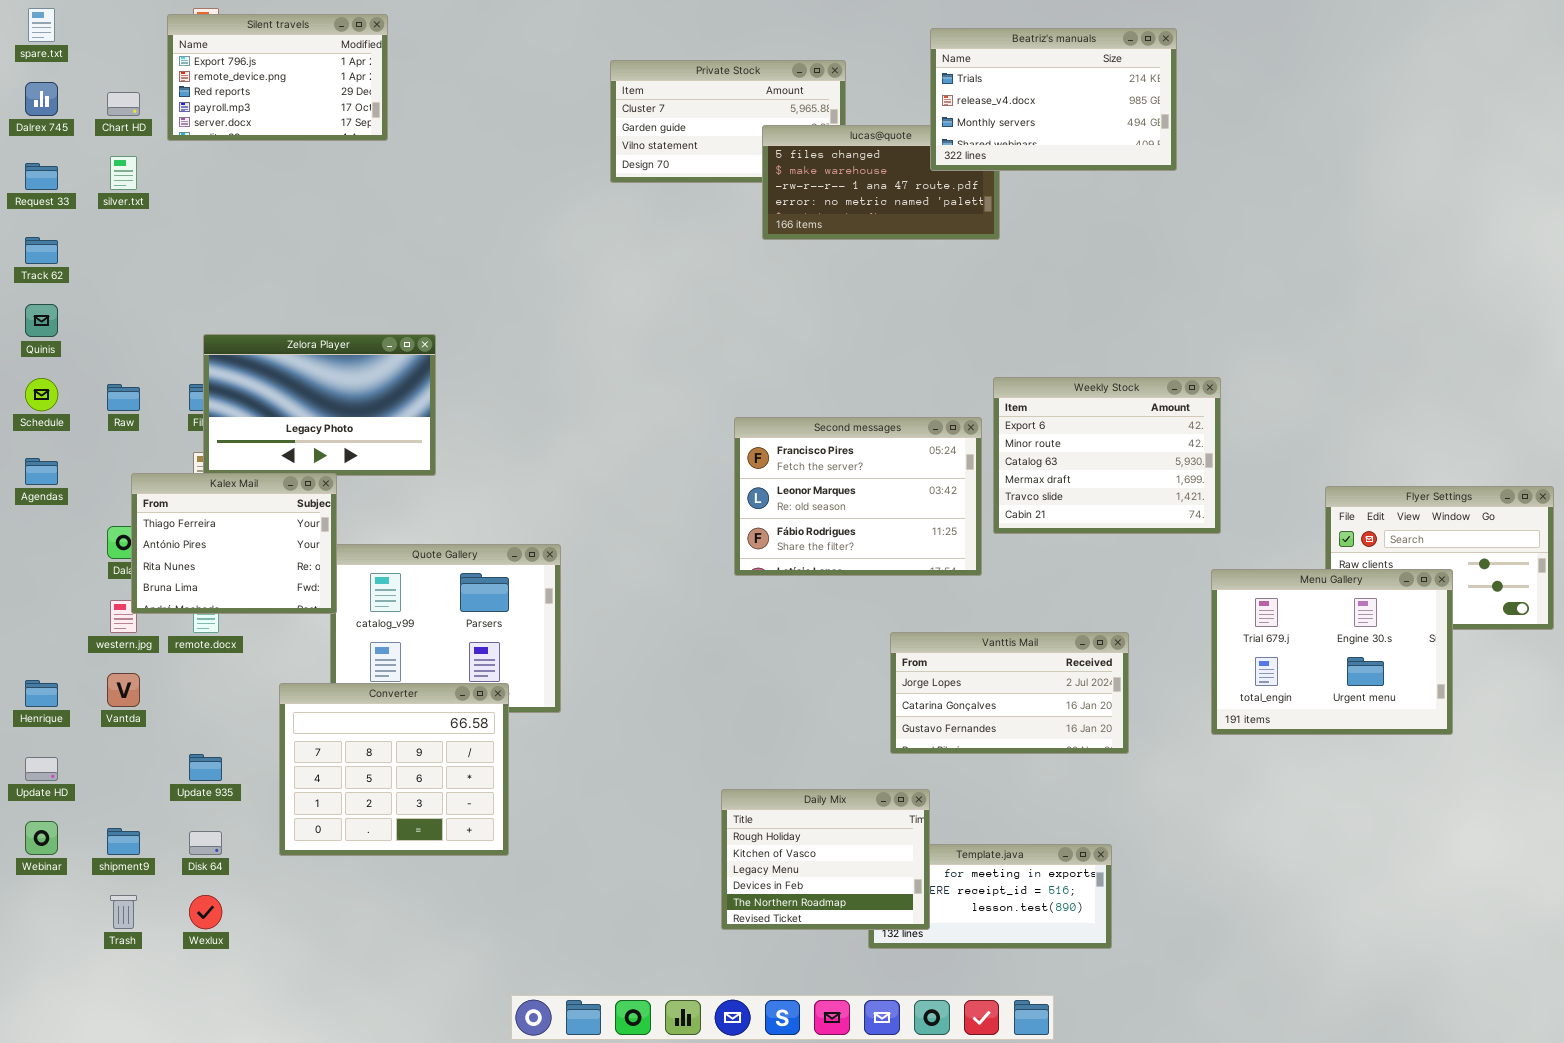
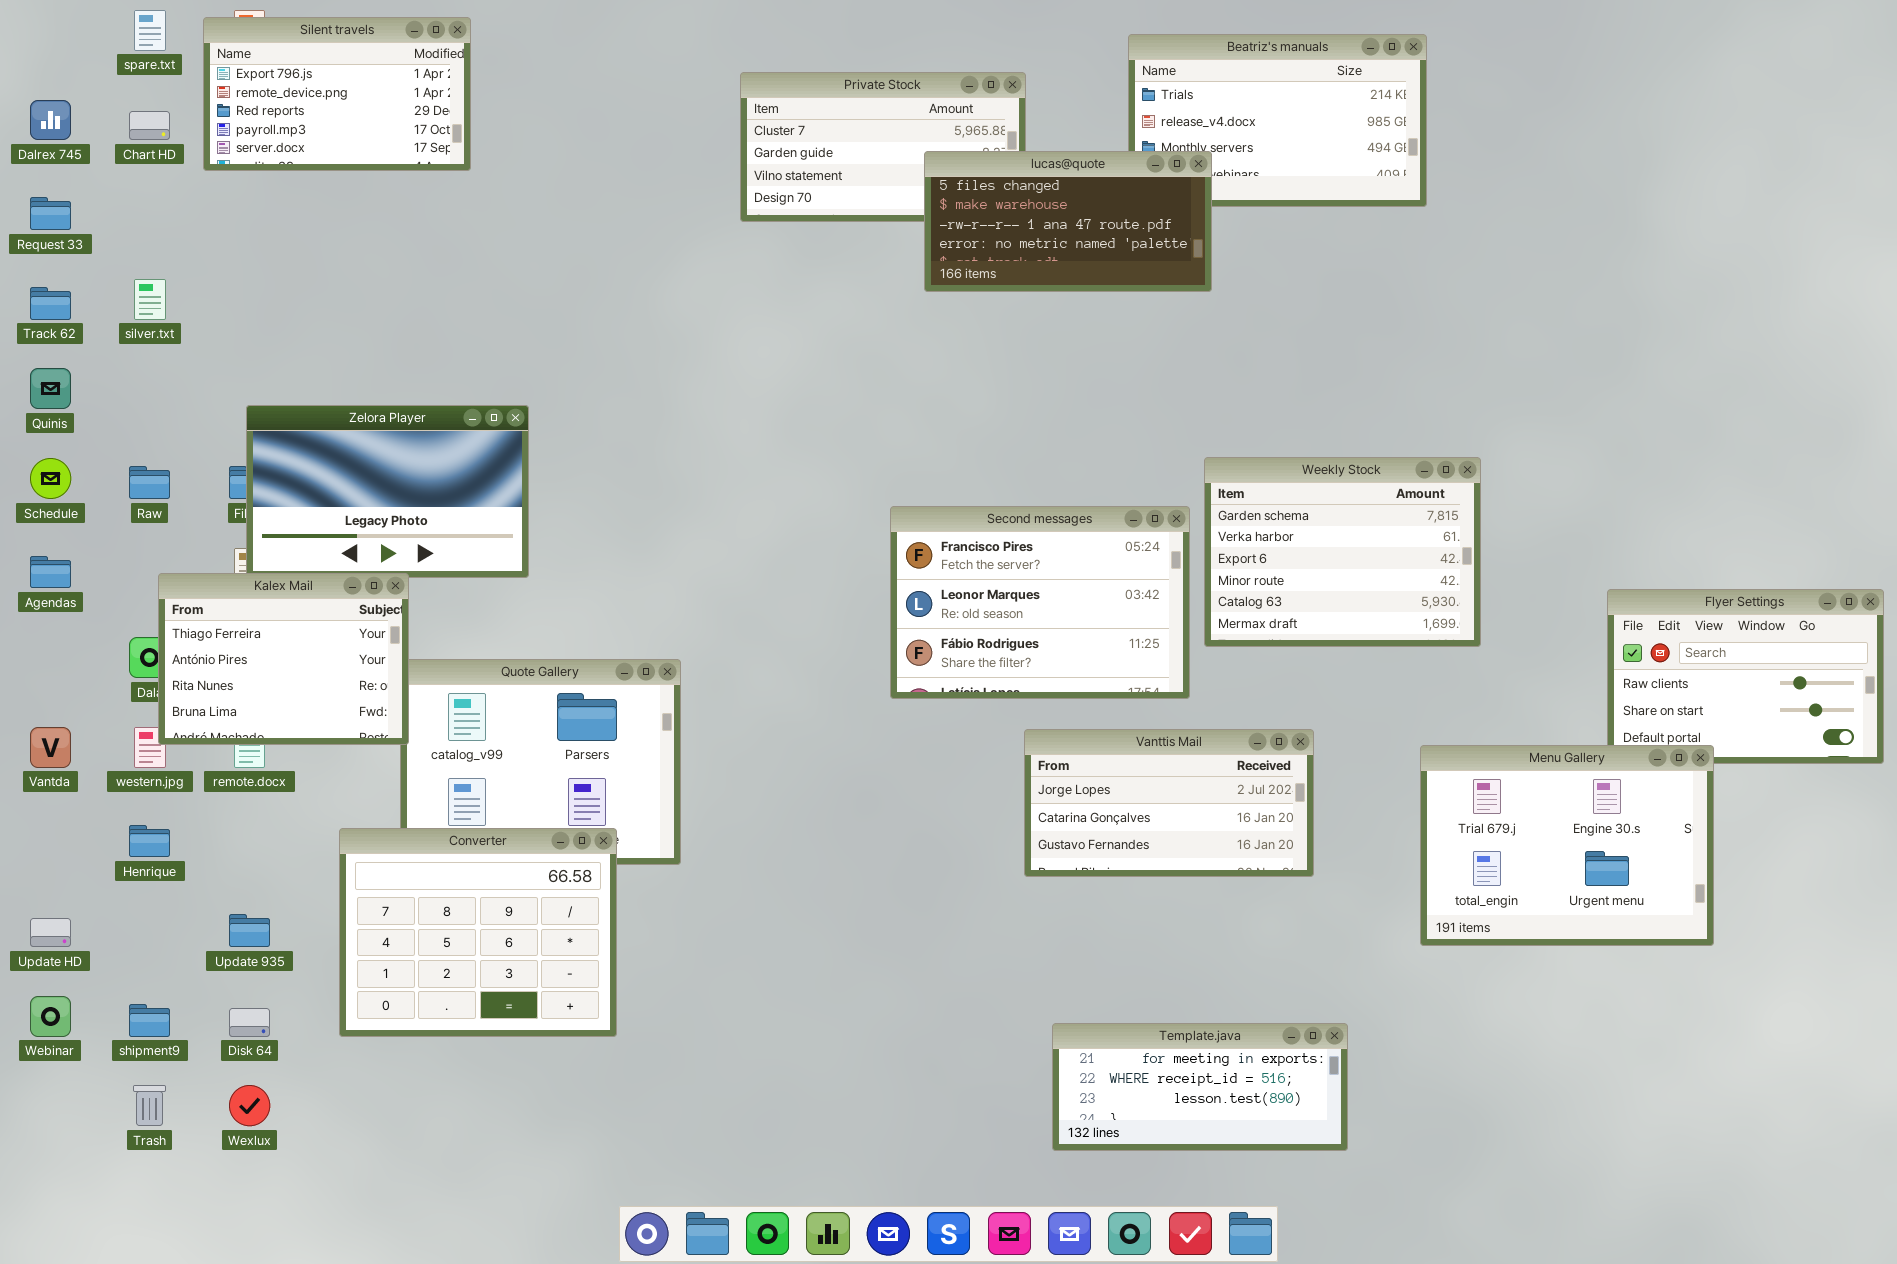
spare.txt: [28,8,55,42] -> [134,10,166,51], moved
lucas@quote: [762,125,1000,240] -> [924,151,1212,292], raised
silver.txt: [110,156,137,190] -> [134,279,166,320], moved
Weekly Stock: [993,377,1221,534] -> [1204,457,1481,647], scrolled up 2 rows
Menu Gallery: [1211,569,1453,735] -> [1420,745,1714,946], moved
Vanttis Mail: [890,632,1129,754] -> [1024,729,1314,877], moved
Vantda: [107,673,140,707] -> [30,727,71,768], moved
Henrique: [25,680,58,707] -> [129,825,170,857], moved
Daily Mix: [721,789,930,930] -> none, closed

